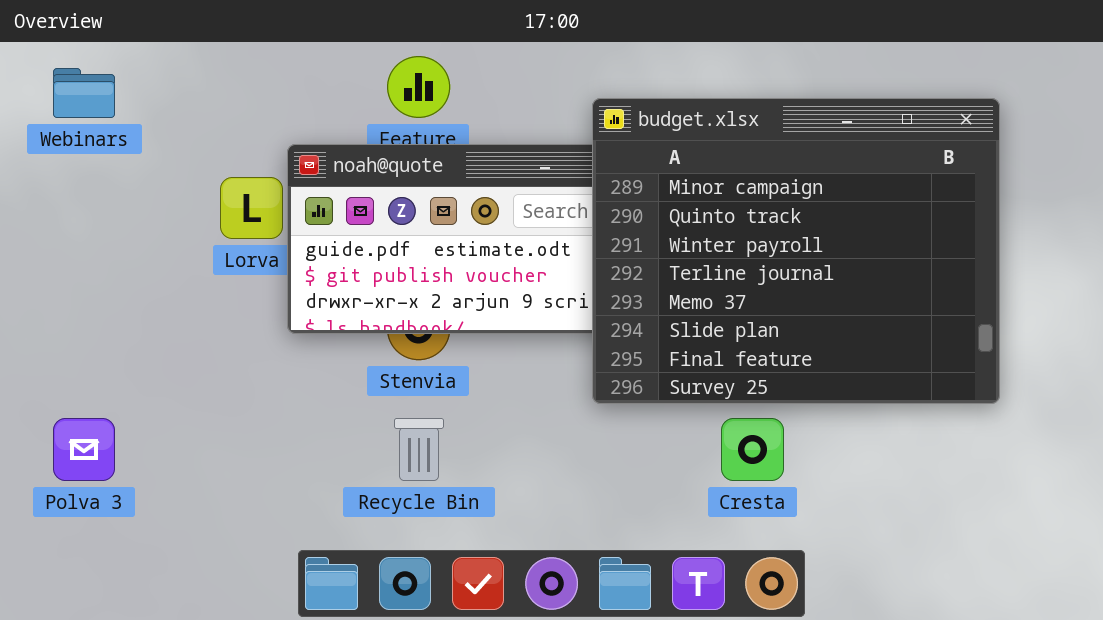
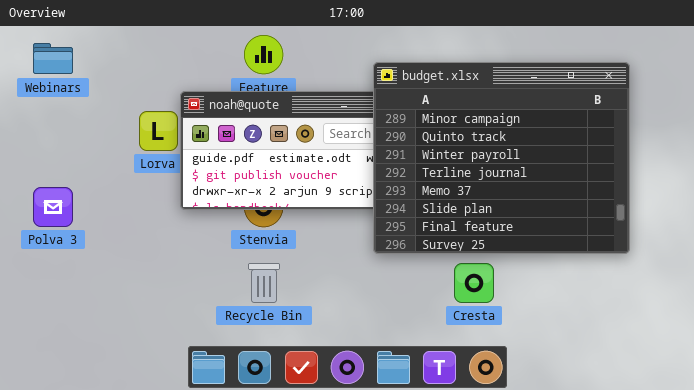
Polva 3: [53,418,115,481] -> [33,187,73,227], moved

